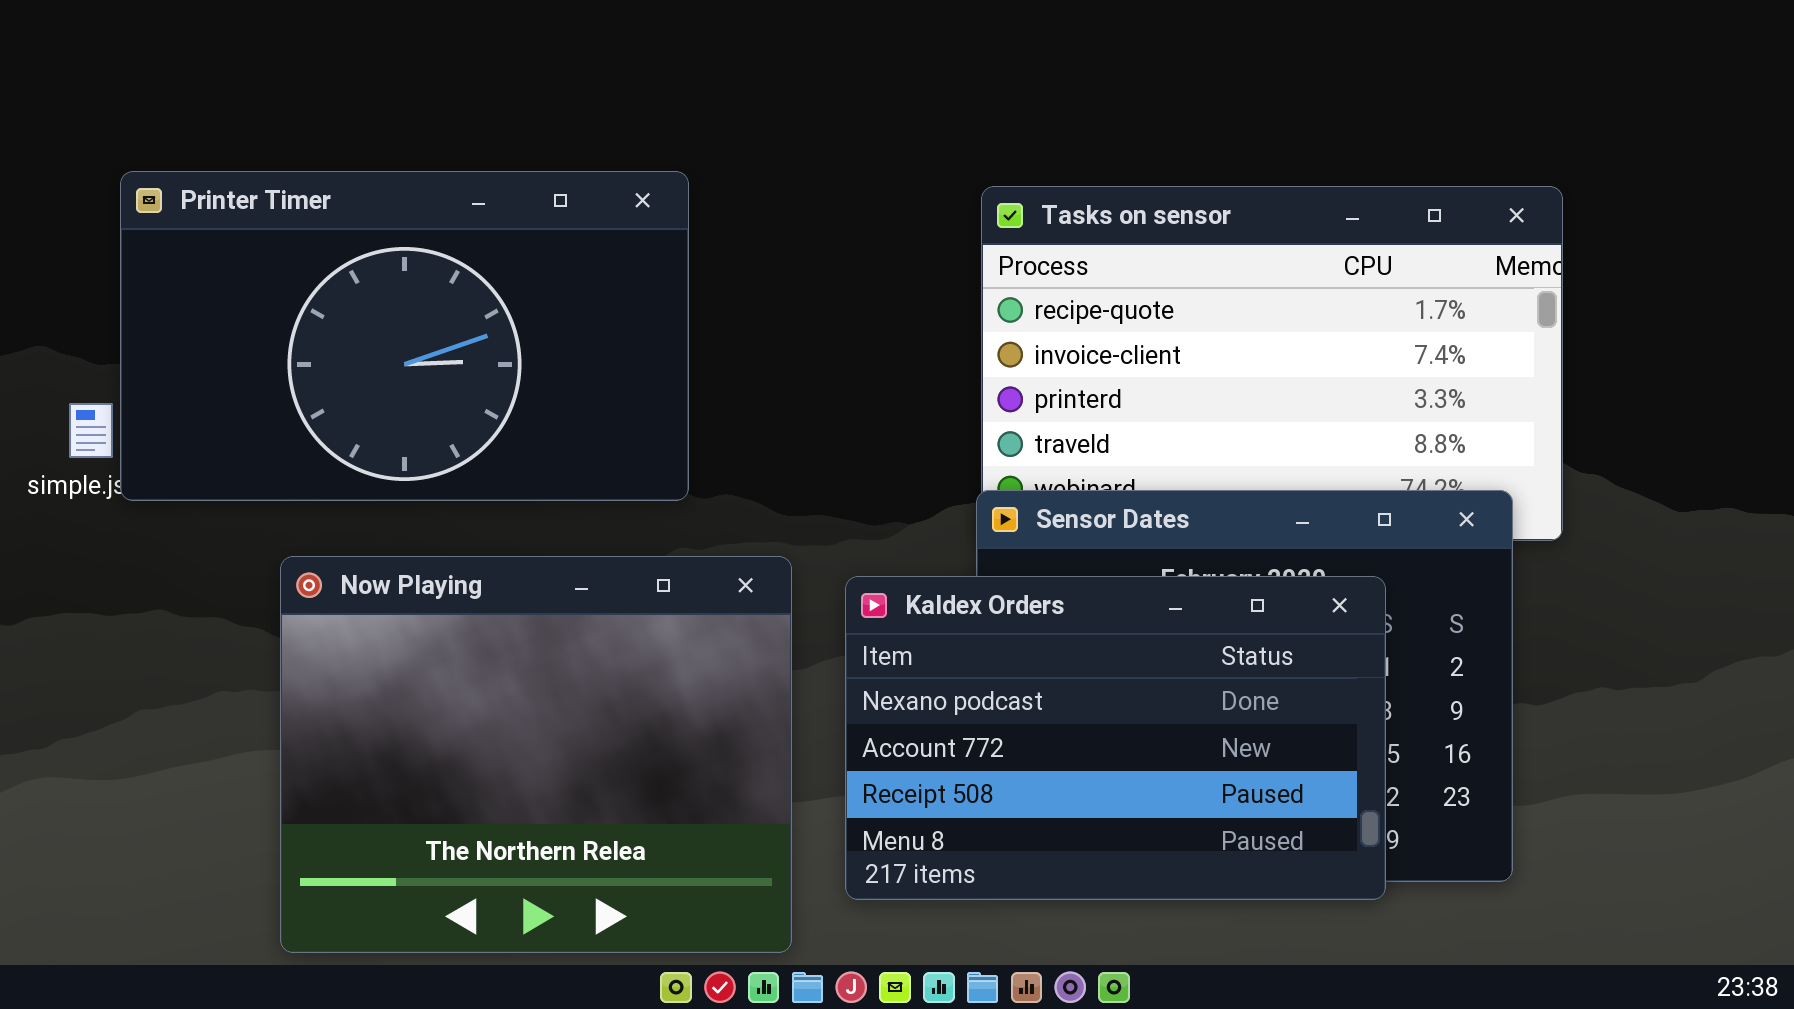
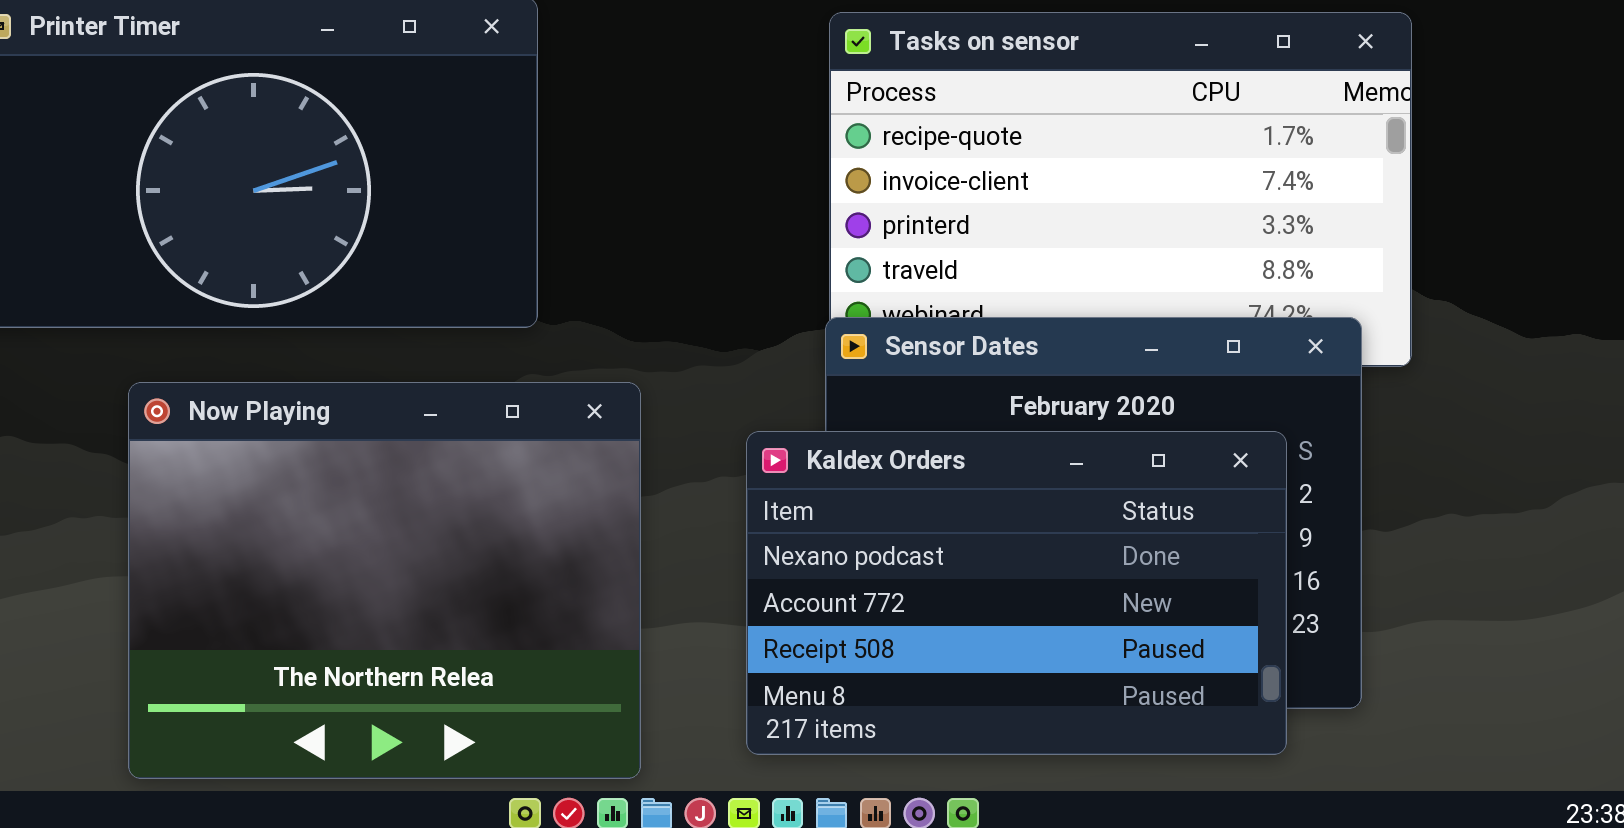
Kaldex Orders: [845,576,1386,900] -> [746,431,1287,755], moved

